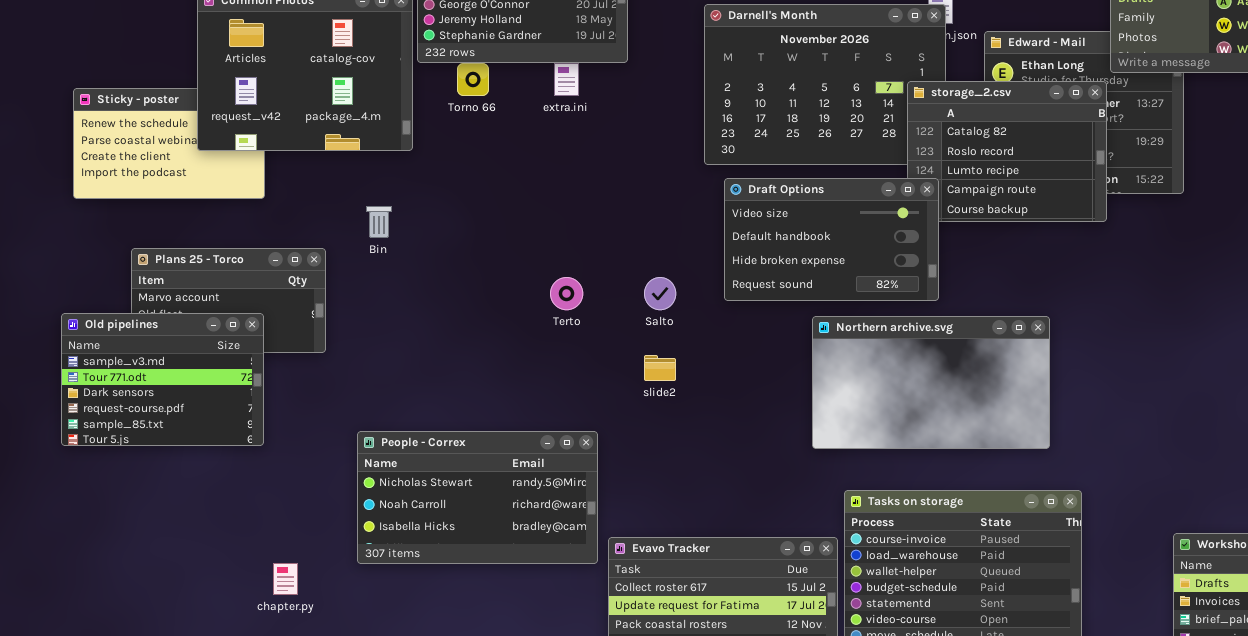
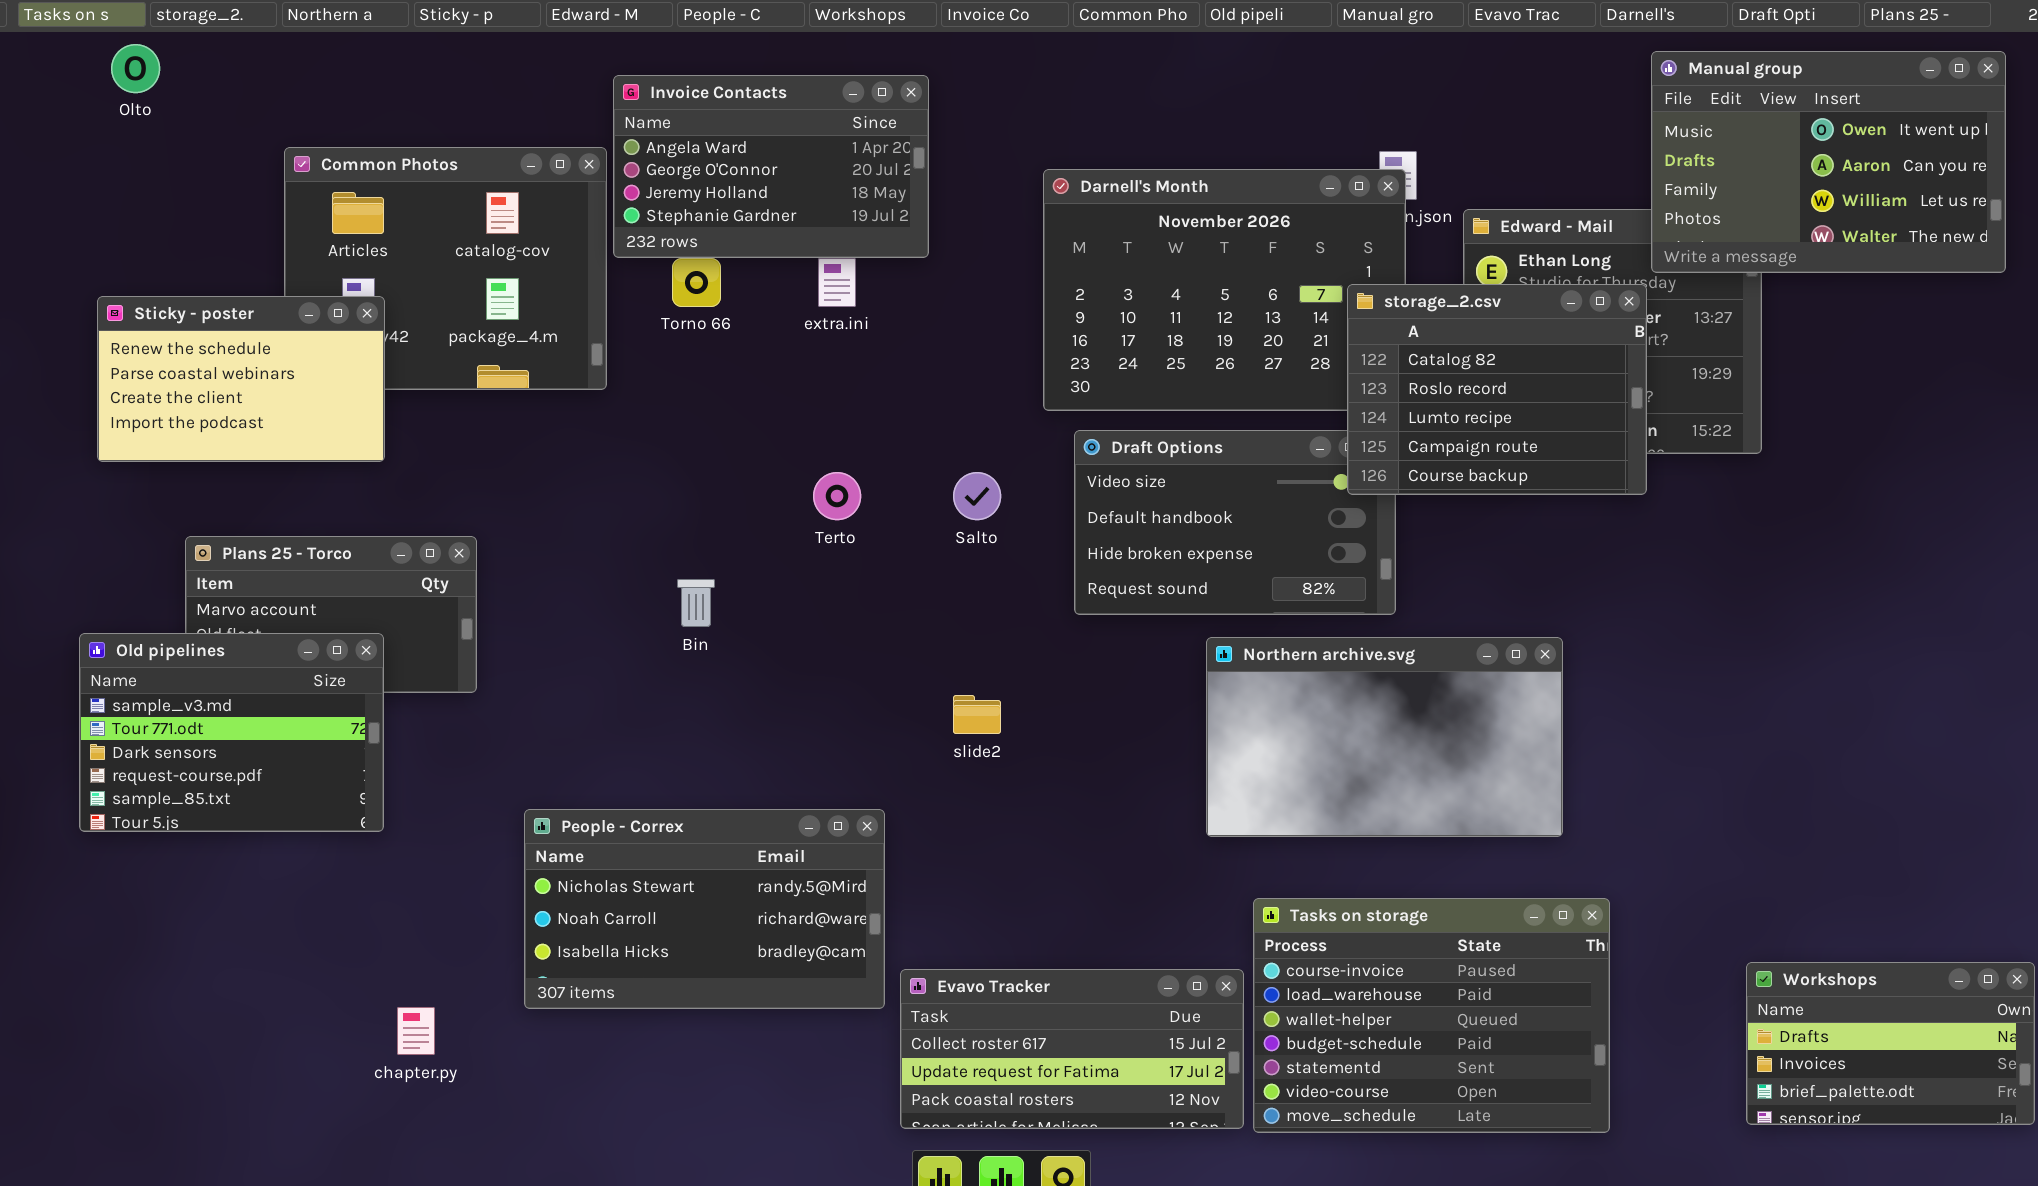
storage_2.csv: [907,81,1107,222] -> [1347,284,1647,495], raised
Sticky - poster: [73,88,265,199] -> [97,296,385,462], raised
Bin: [366,206,392,238] -> [677,579,715,627], moved
Terto: [550,277,583,310] -> [813,472,861,520], moved
Salto: [644,277,676,310] -> [953,472,1001,520], moved

